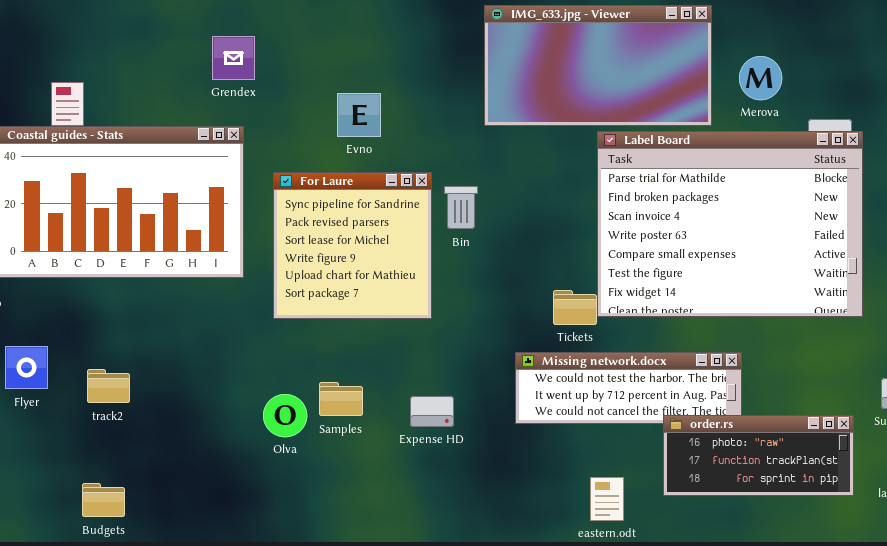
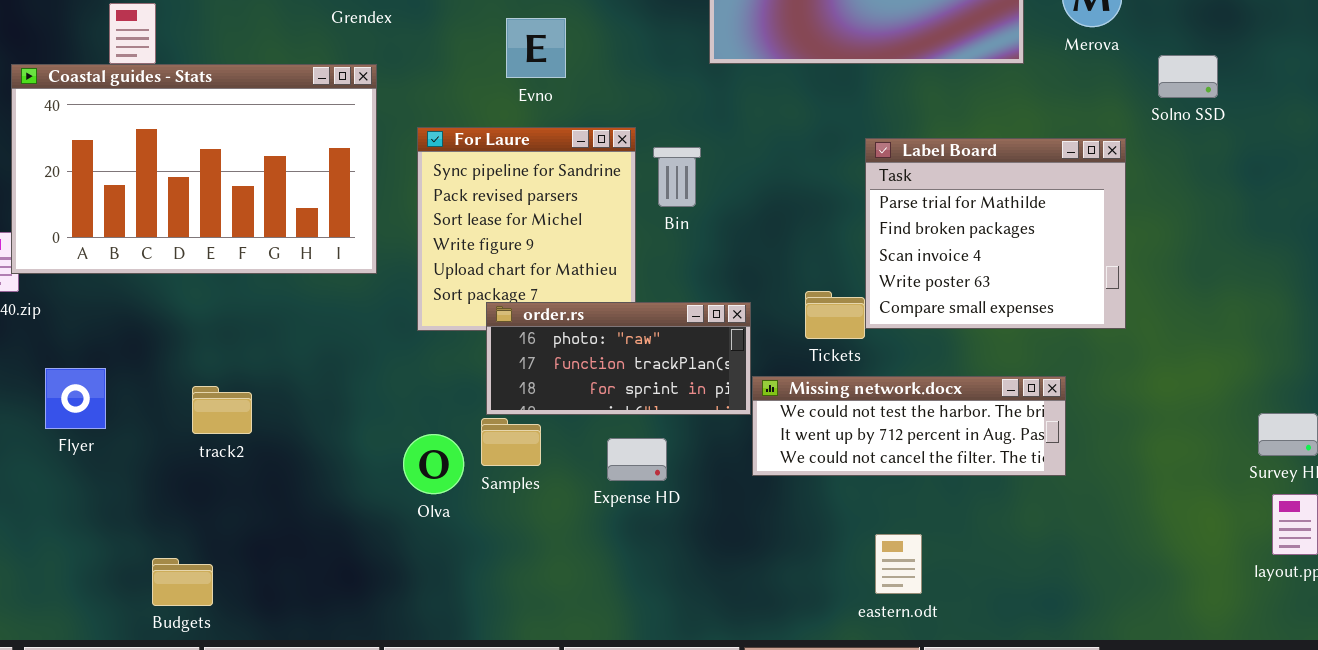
Label Board: [597,131,863,317] -> [865,138,1126,329], resized
track2: [87,369,130,403] -> [192,386,252,434], moved
order.rs: [663,415,854,496] -> [486,302,751,415], moved
eastern.odt: [590,477,624,521] -> [875,534,922,594], moved

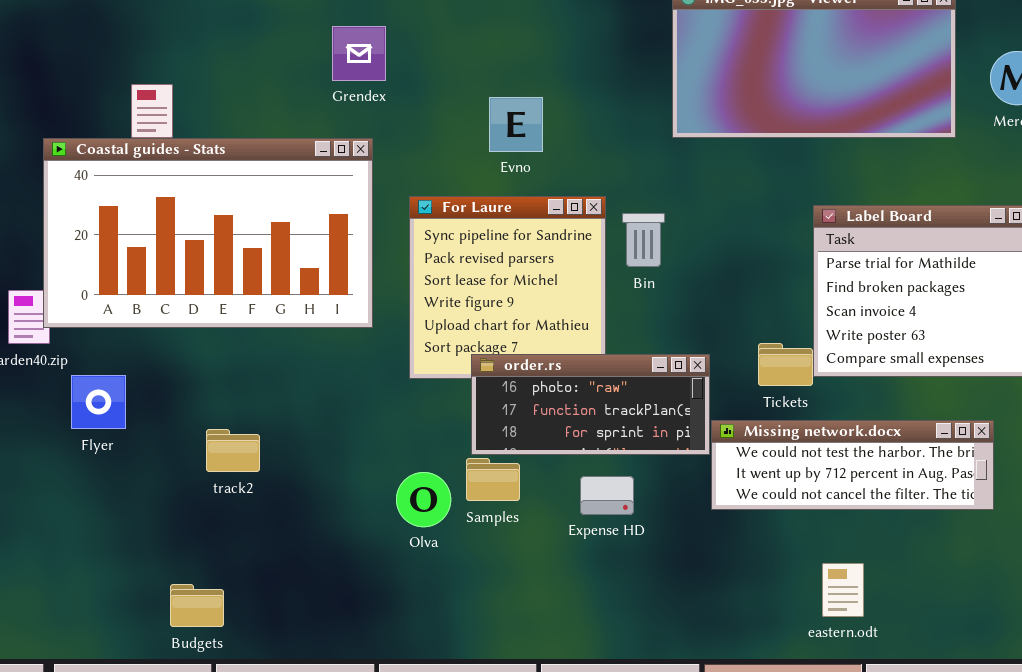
Flyer: [45,368,106,429] -> [71,375,126,429], moved

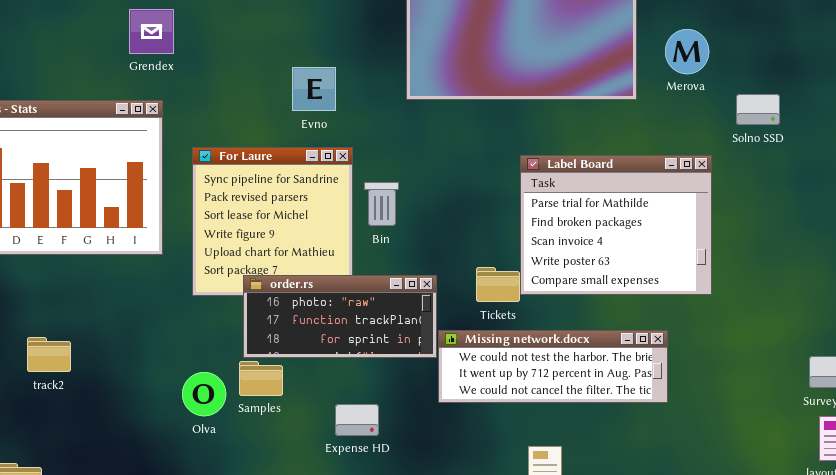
Evno: [489,97,543,152] -> [292,67,336,111], moved
Bin: [622,213,665,267] -> [364,182,399,226], moved
Expense HD: [580,476,634,515] -> [335,404,379,436], moved

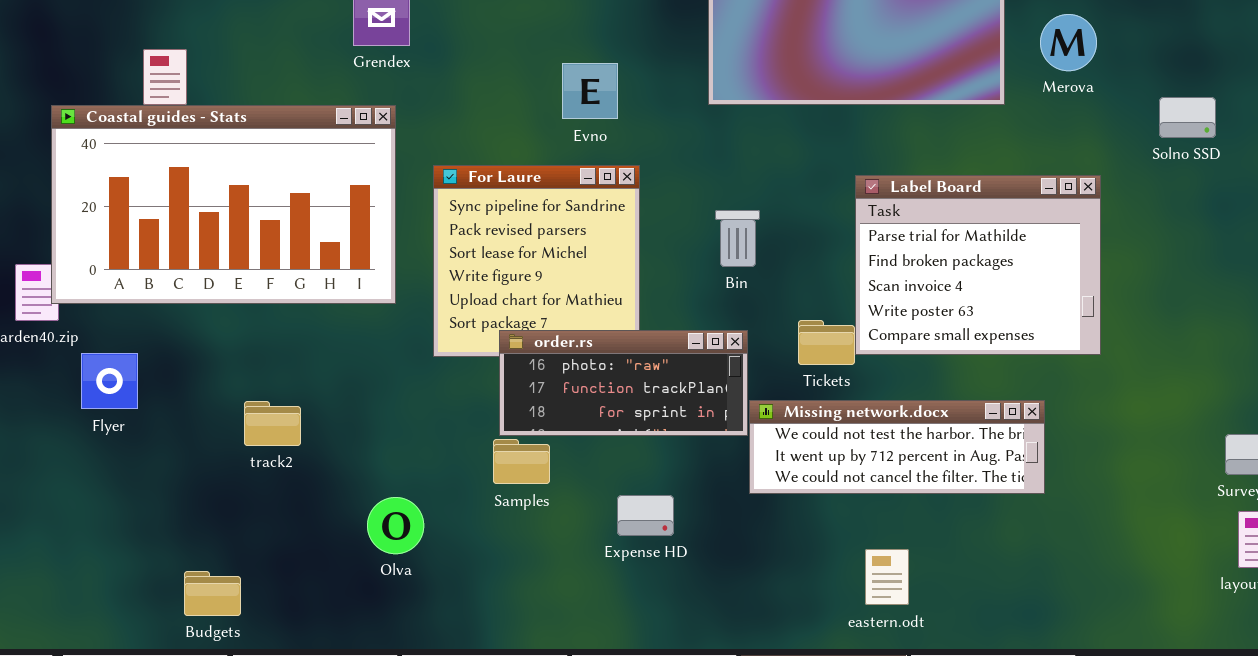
Solno SSD: [736,94,780,125] -> [1159,97,1216,138], moved
Bin: [364,182,399,226] -> [715,210,760,267], moved
track2: [27,337,71,372] -> [244,401,301,446], moved
Olva: [182,372,226,416] -> [367,497,424,554], moved

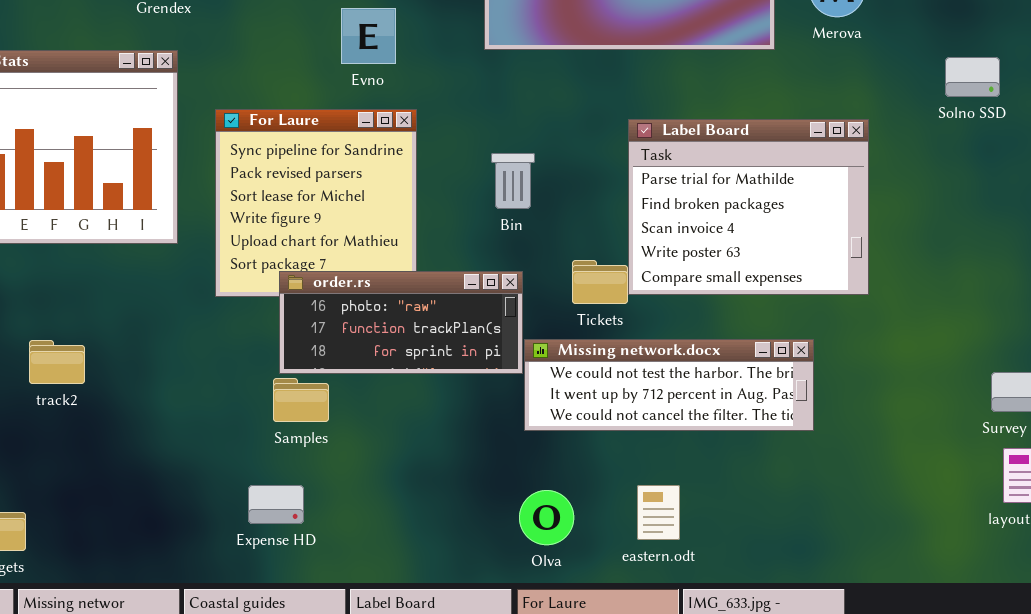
Solno SSD: [1159,97,1216,138] -> [945,57,1000,97], moved
Expense HD: [617,495,674,536] -> [248,485,304,524], moved
Olva: [367,497,424,554] -> [519,490,574,545], moved

